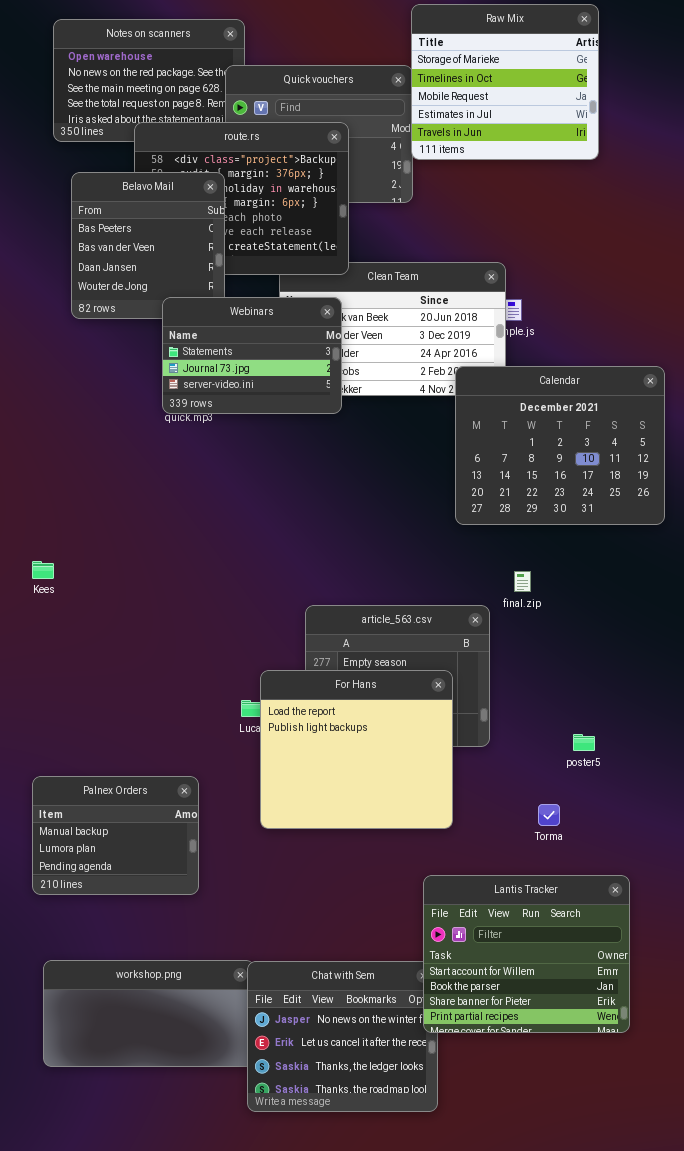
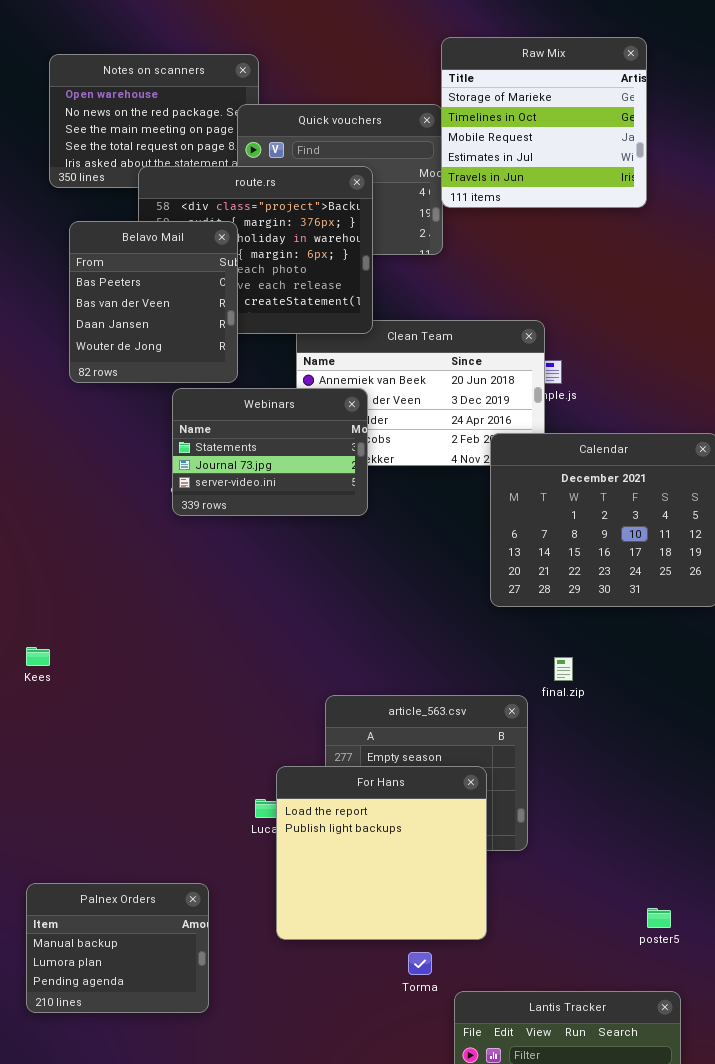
Webinars: [162,297,342,414] -> [172,388,368,516], moved
poster5: [573,734,595,751] -> [647,908,671,928], moved
Torma: [538,804,560,826] -> [408,952,432,975], moved

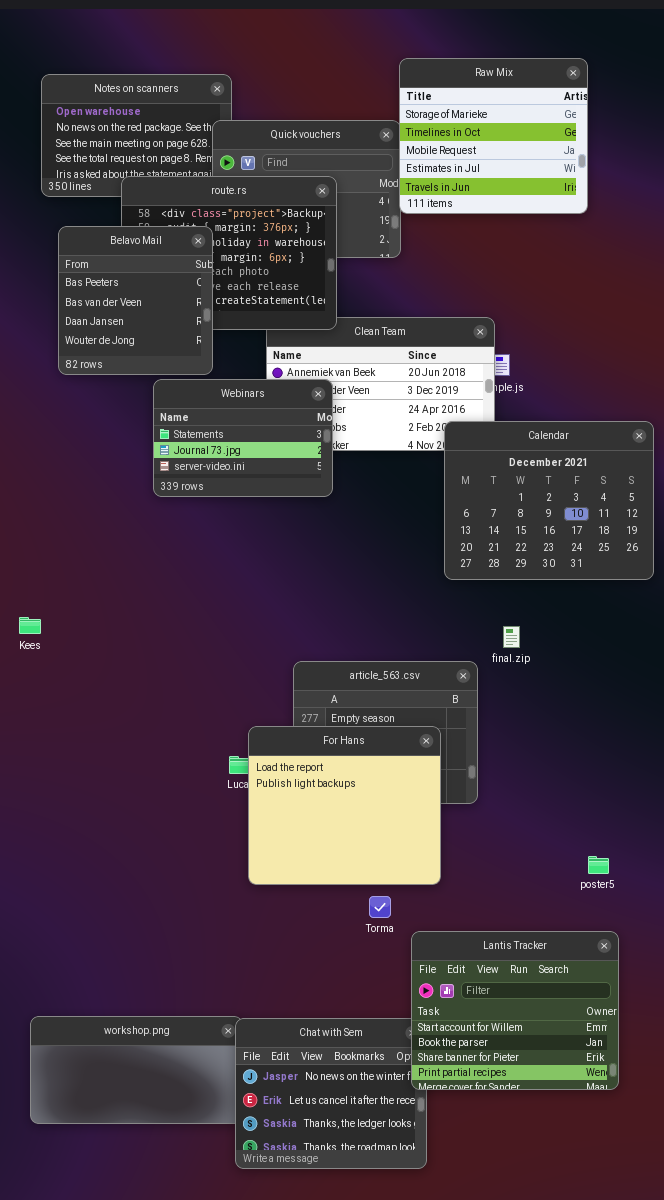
Palnex Orders: [26,883,209,1013] -> none, closed

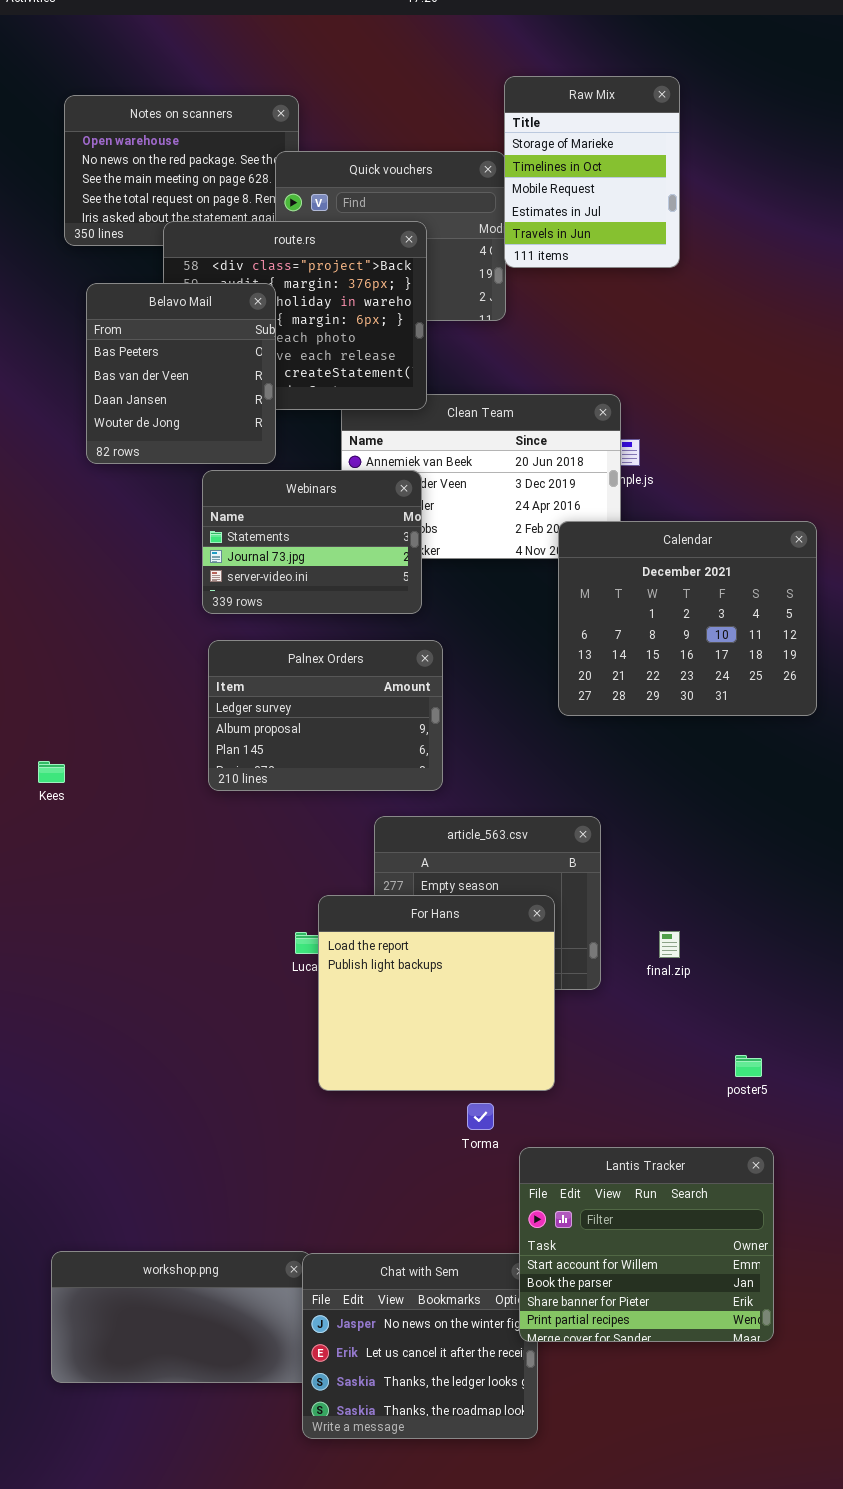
Raw Mix: [399,58,588,214] -> [504,76,680,268], resized
Palnex Orders: none -> [208,640,443,791], opened
final.zip: [503,626,520,648] -> [659,931,680,958], moved

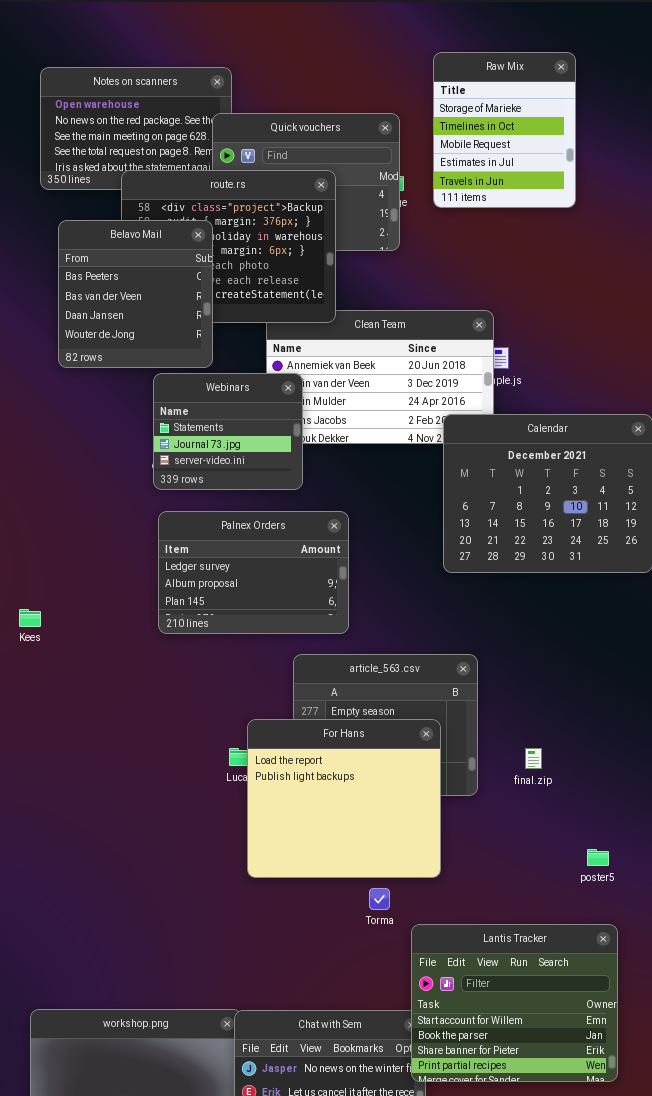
Raw Mix: [504,76,680,268] -> [433,52,576,208], moved
Webinars: [202,470,422,614] -> [153,373,303,490], resized

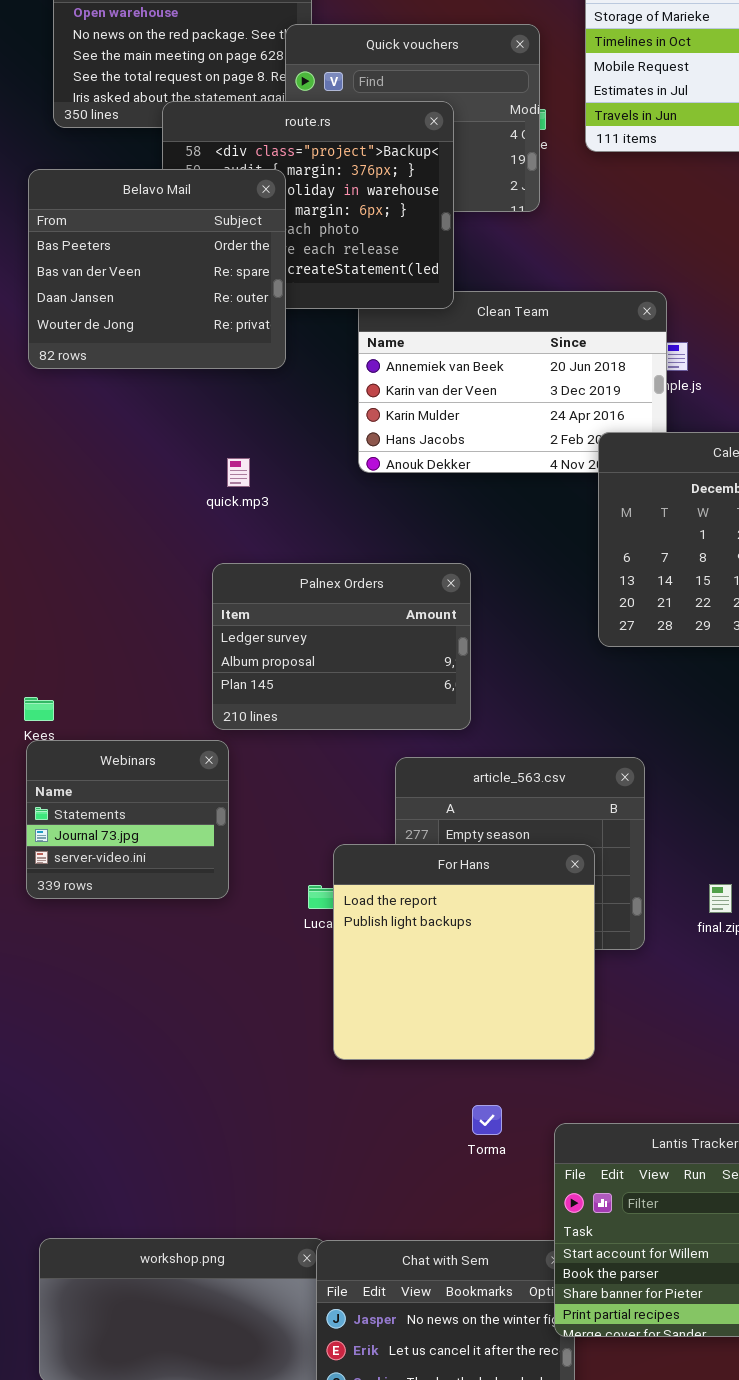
Belavo Mail: [58,220,213,368] -> [28,169,286,369], resized
Webinars: [153,373,303,490] -> [26,740,229,899], moved
Torma: [369,888,390,910] -> [472,1105,502,1135], moved

